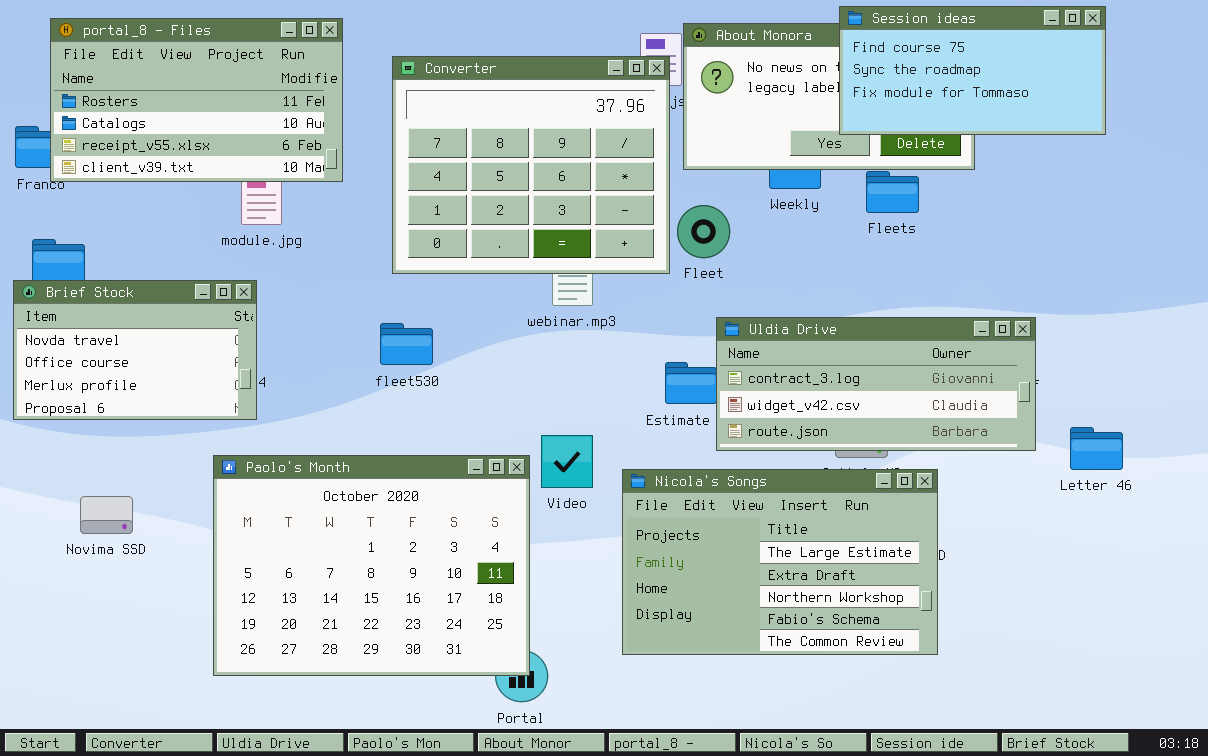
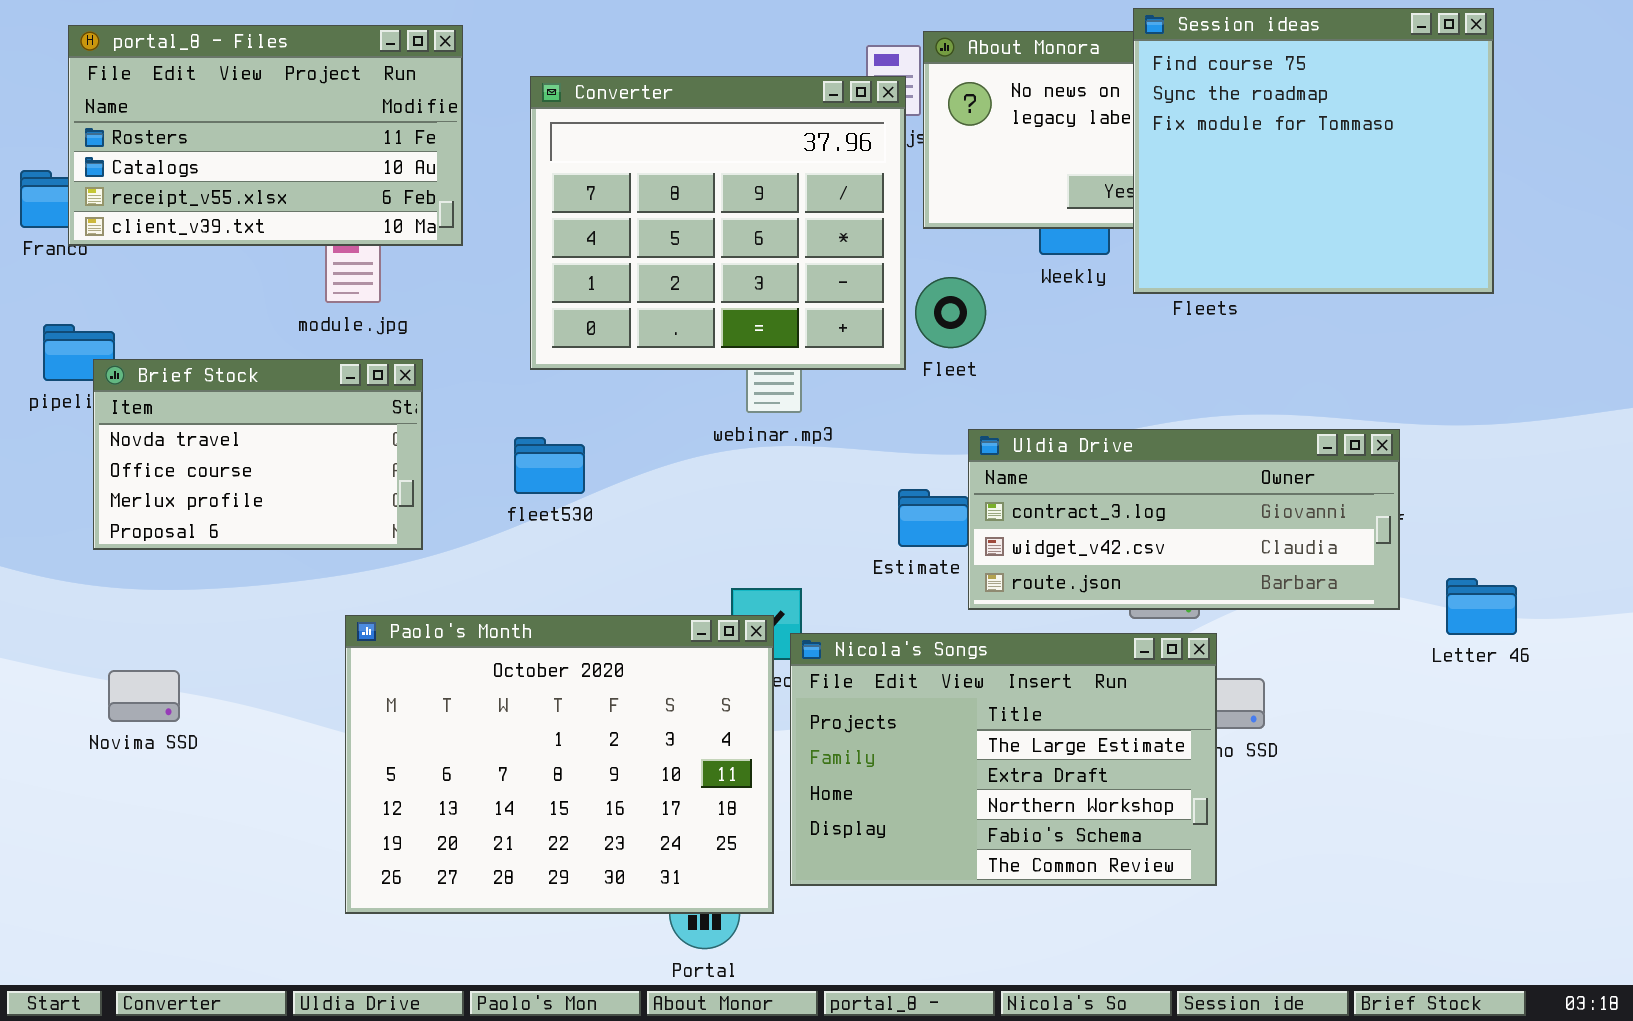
Session ideas: [839,6,1106,135] -> [1133,8,1494,294], resized
Brief Stock: [13,280,257,420] -> [93,359,423,550], moved
Paolo's Month: [213,455,530,676] -> [345,615,774,914], moved
Nicola's Songs: [622,469,938,655] -> [790,633,1217,886], moved

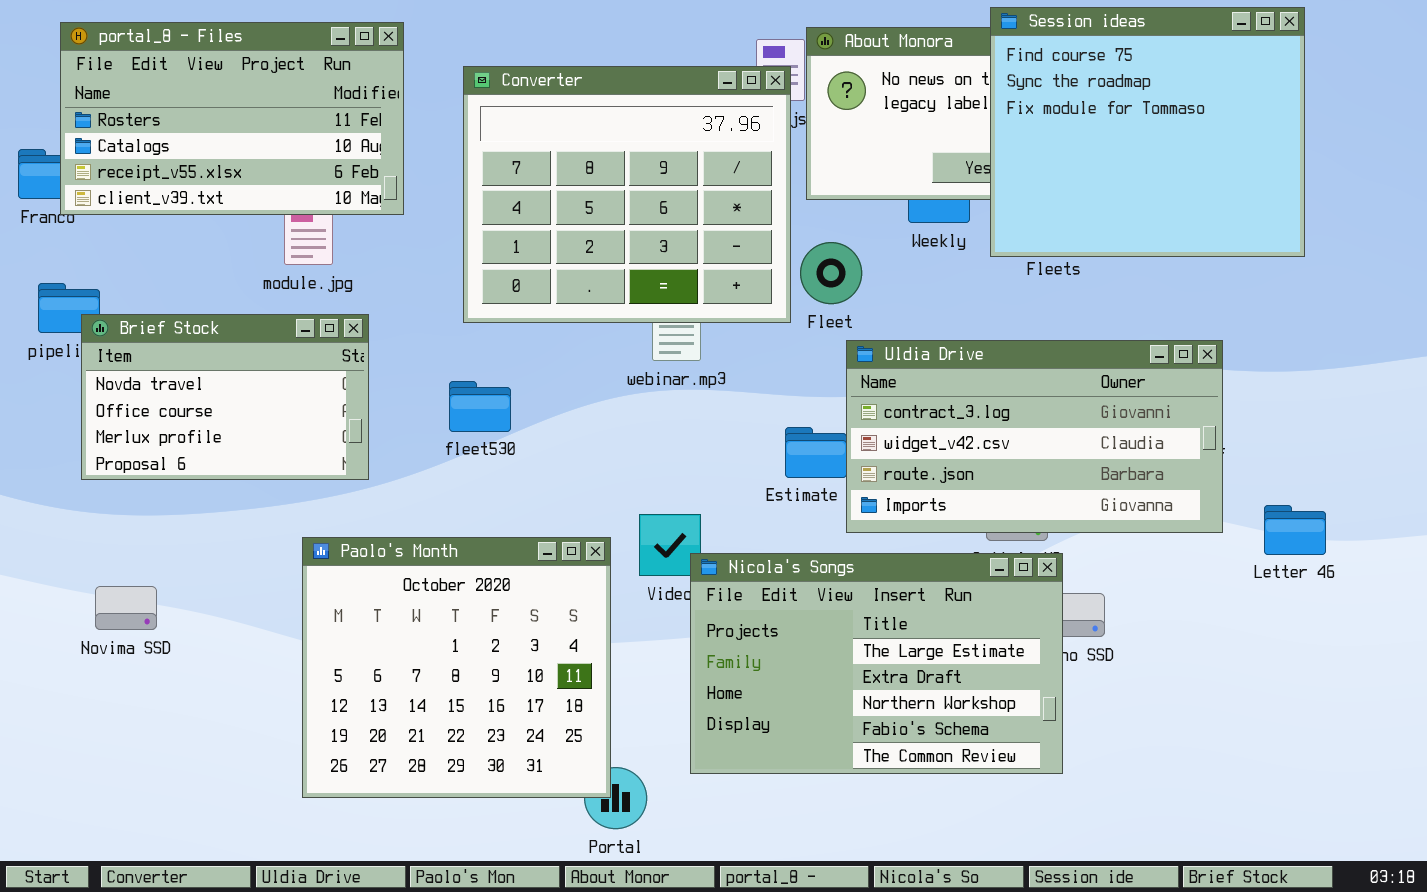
Uldia Drive: [968,429,1400,610] -> [846,340,1223,533], resized
Paolo's Month: [345,615,774,914] -> [302,537,611,798], resized

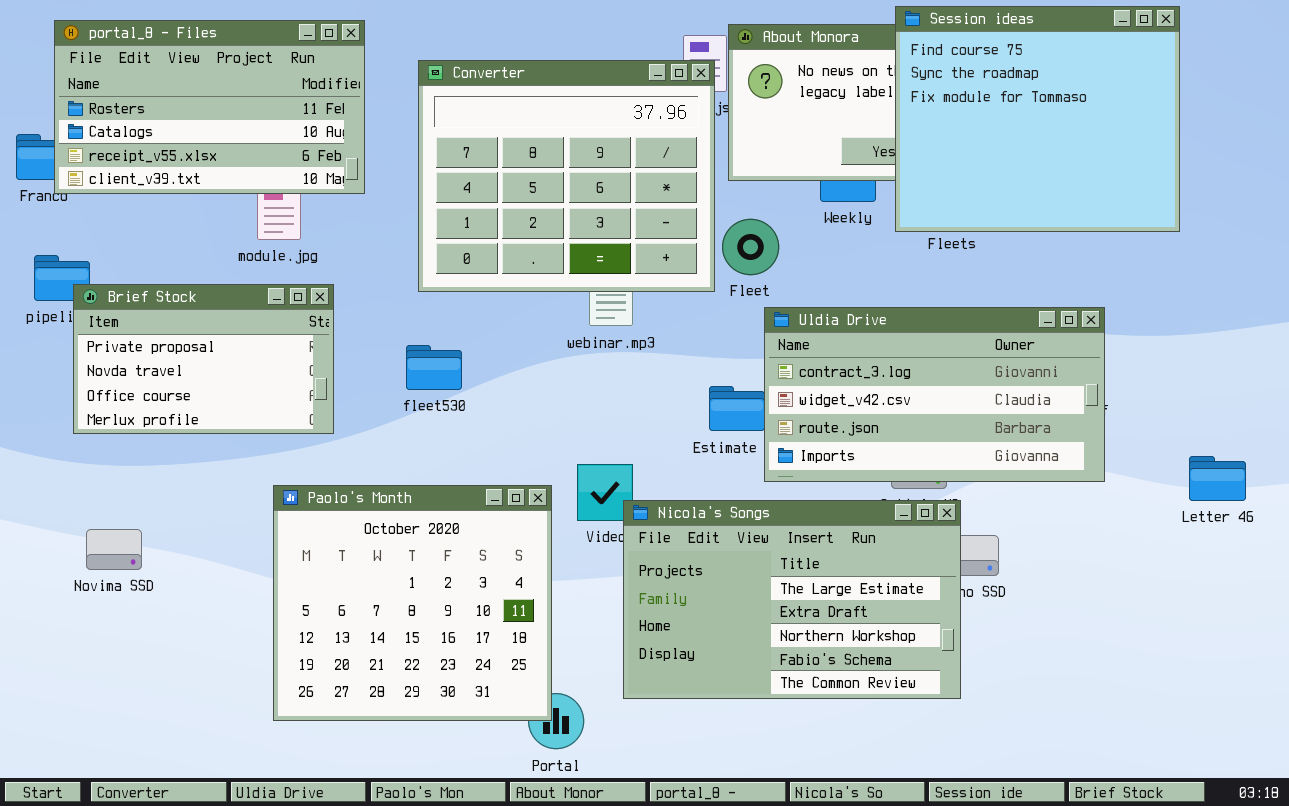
Brief Stock: [81,314,369,480] -> [73,284,334,434], scrolled up 1 row
Letter 46: [1264,505,1326,555] -> [1189,456,1246,501], moved

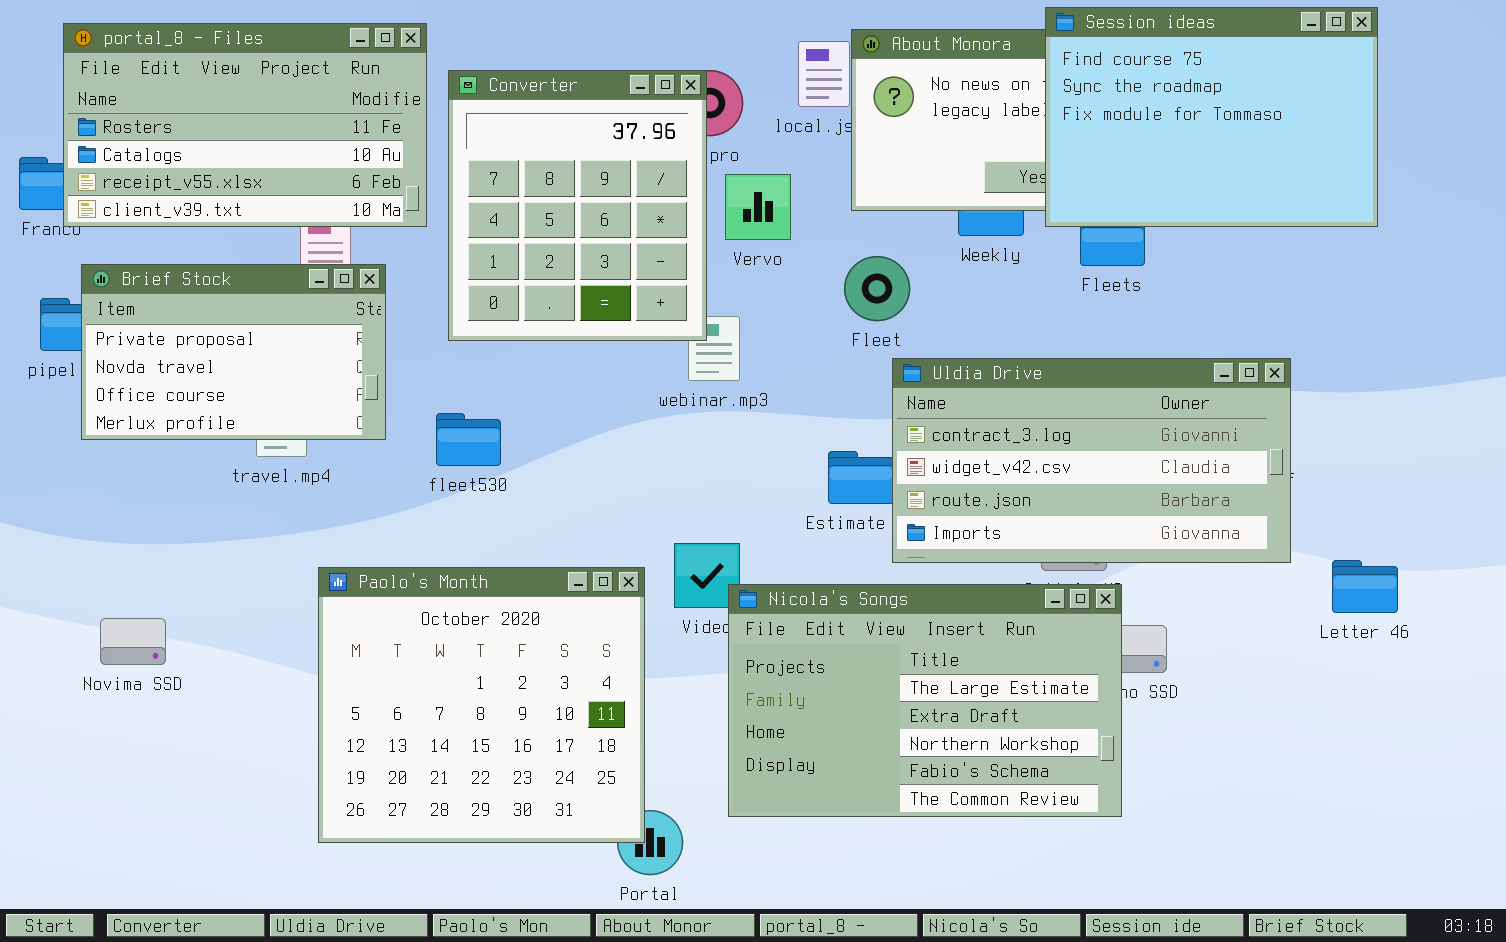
Session ideas: [895,6,1180,232] -> [1045,7,1378,227], resized
Converter: [418,60,715,292] -> [448,70,707,341], moved, resized
Brief Stock: [73,284,334,434] -> [81,264,386,440], moved
fleet530: [406,345,462,390] -> [436,413,501,466], moved
Letter 46: [1189,456,1246,501] -> [1332,560,1398,613], moved

